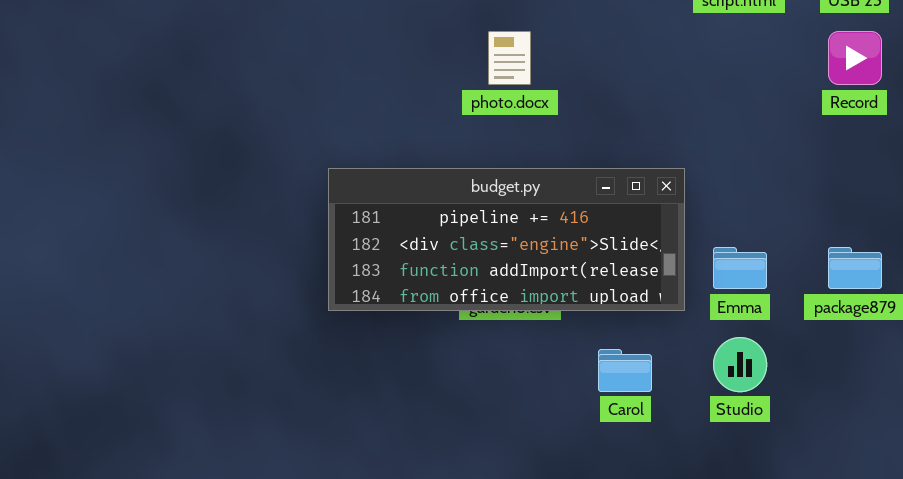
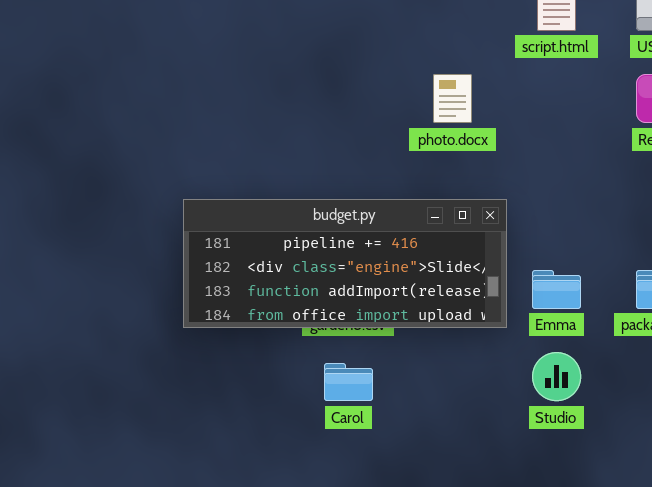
photo.docx: [488,31,531,85] -> [433,74,472,123], moved
Carol: [598,349,652,392] -> [324,363,373,401], moved

